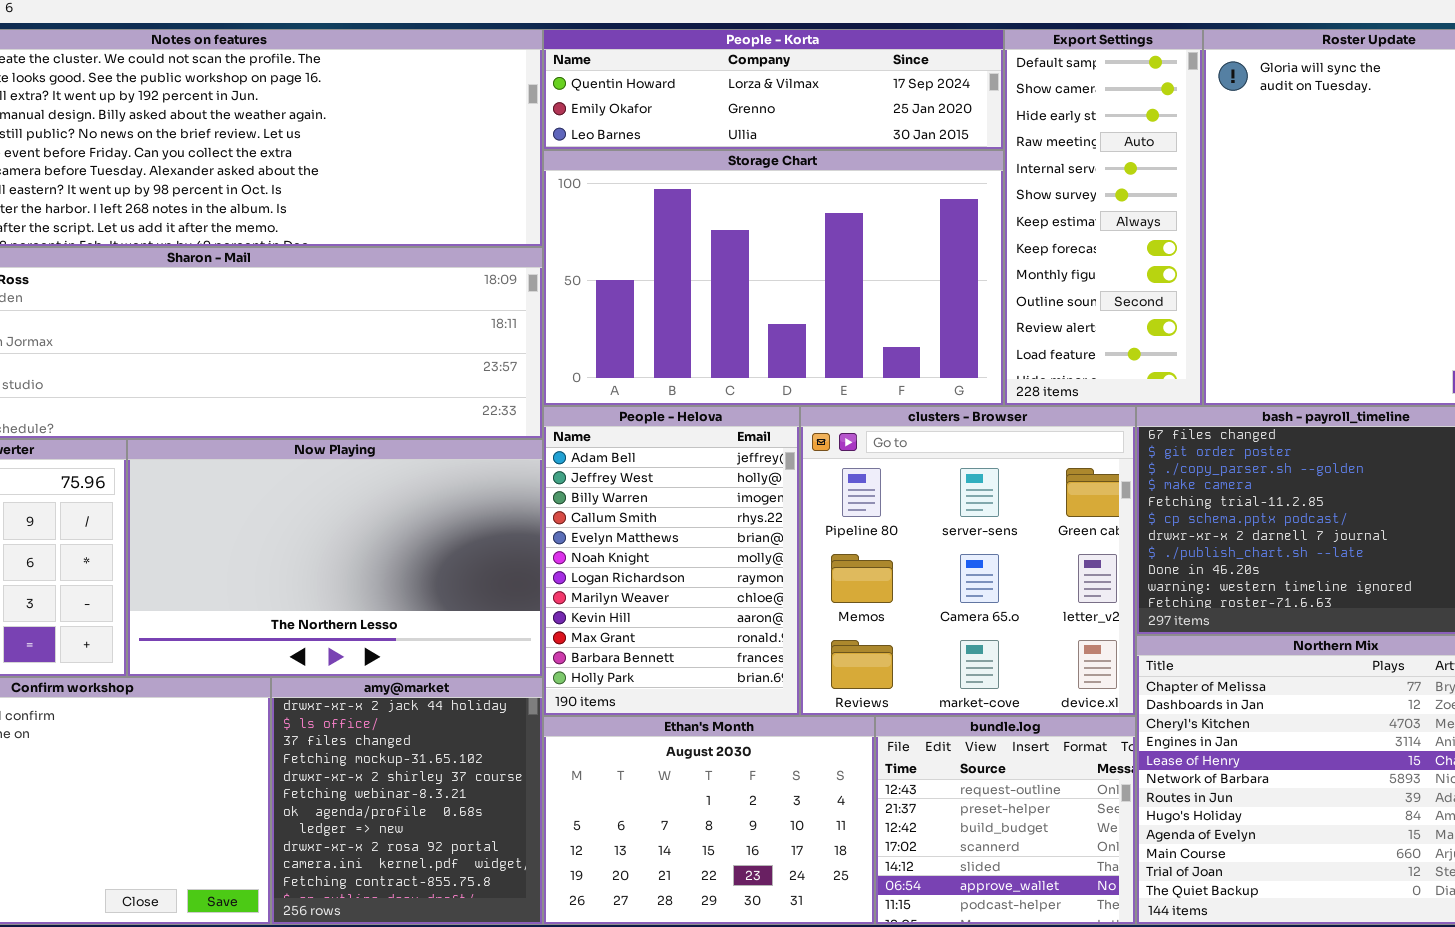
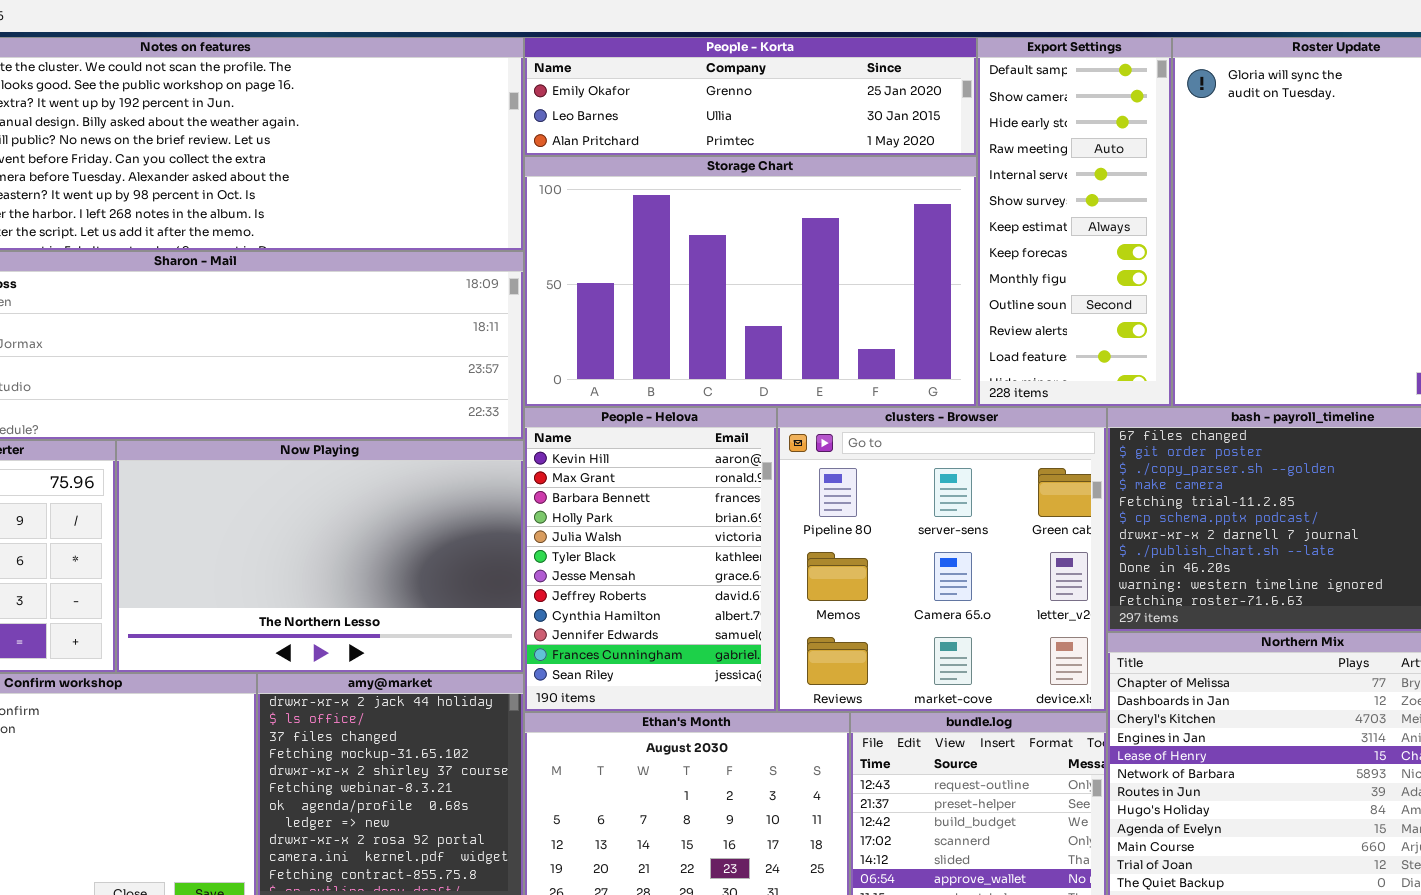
People - Korta: [543,29,1004,150] -> [524,37,977,156], scrolled down 1 row
People - Helova: [543,406,800,716] -> [524,407,777,712], scrolled down 8 rows

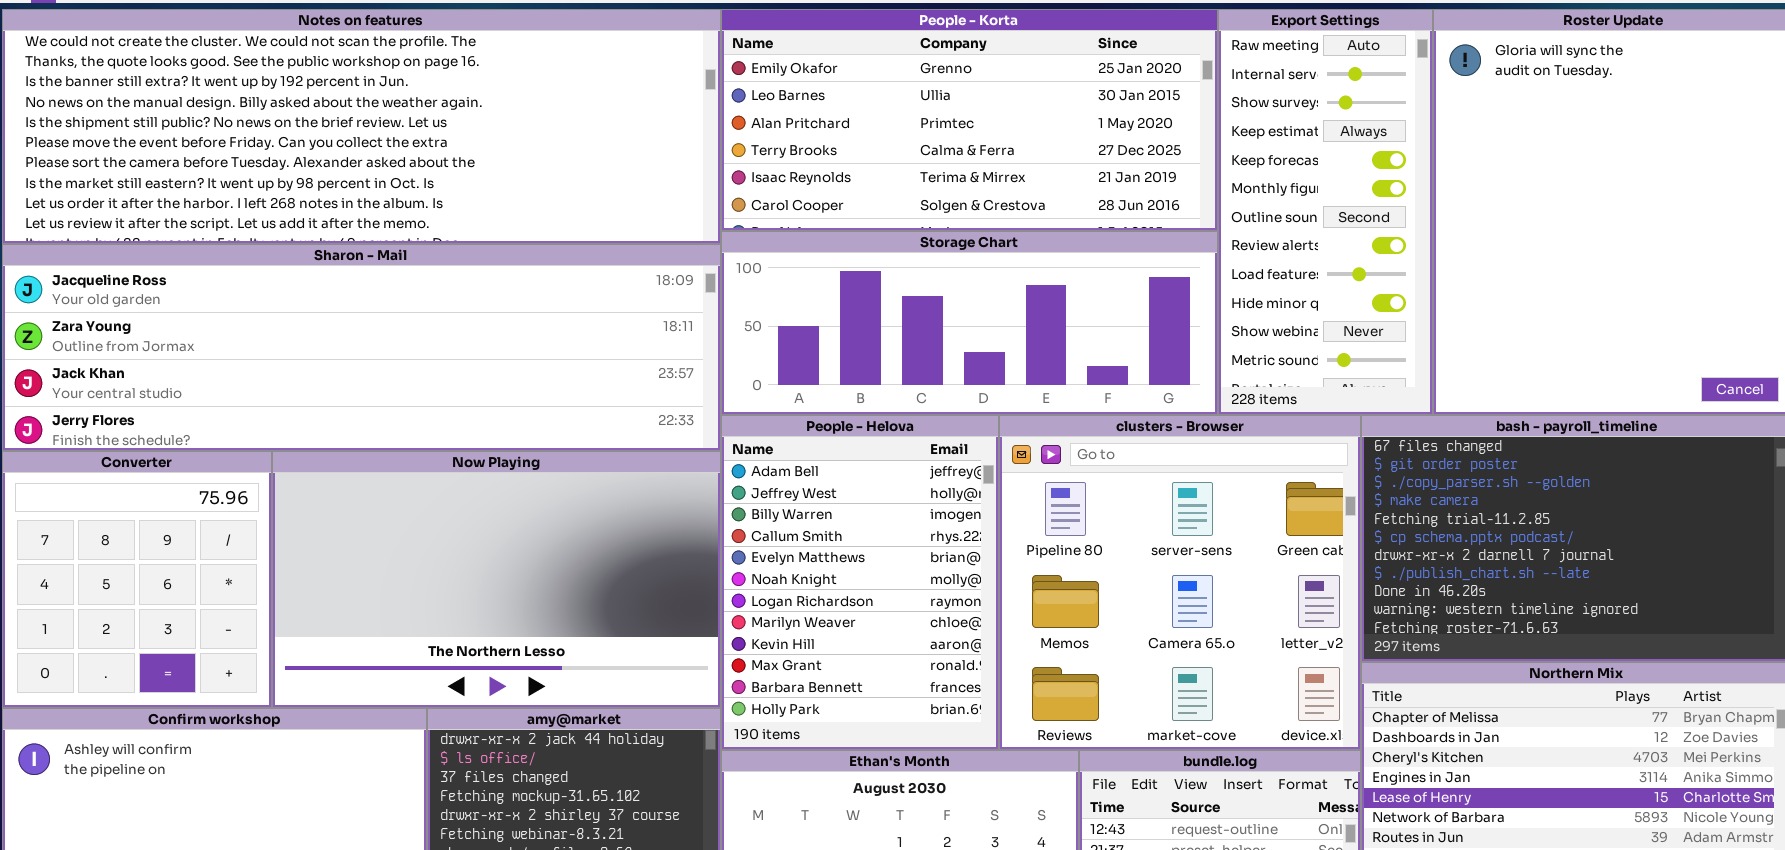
People - Korta: [524,37,977,156] -> [721,9,1218,231], resized
Export Settings: [977,37,1172,407] -> [1218,9,1433,415], scrolled down 3 rows
Storage Chart: [524,156,977,407] -> [721,231,1218,415], resized
People - Helova: [524,407,777,712] -> [721,415,999,750], scrolled up 8 rows

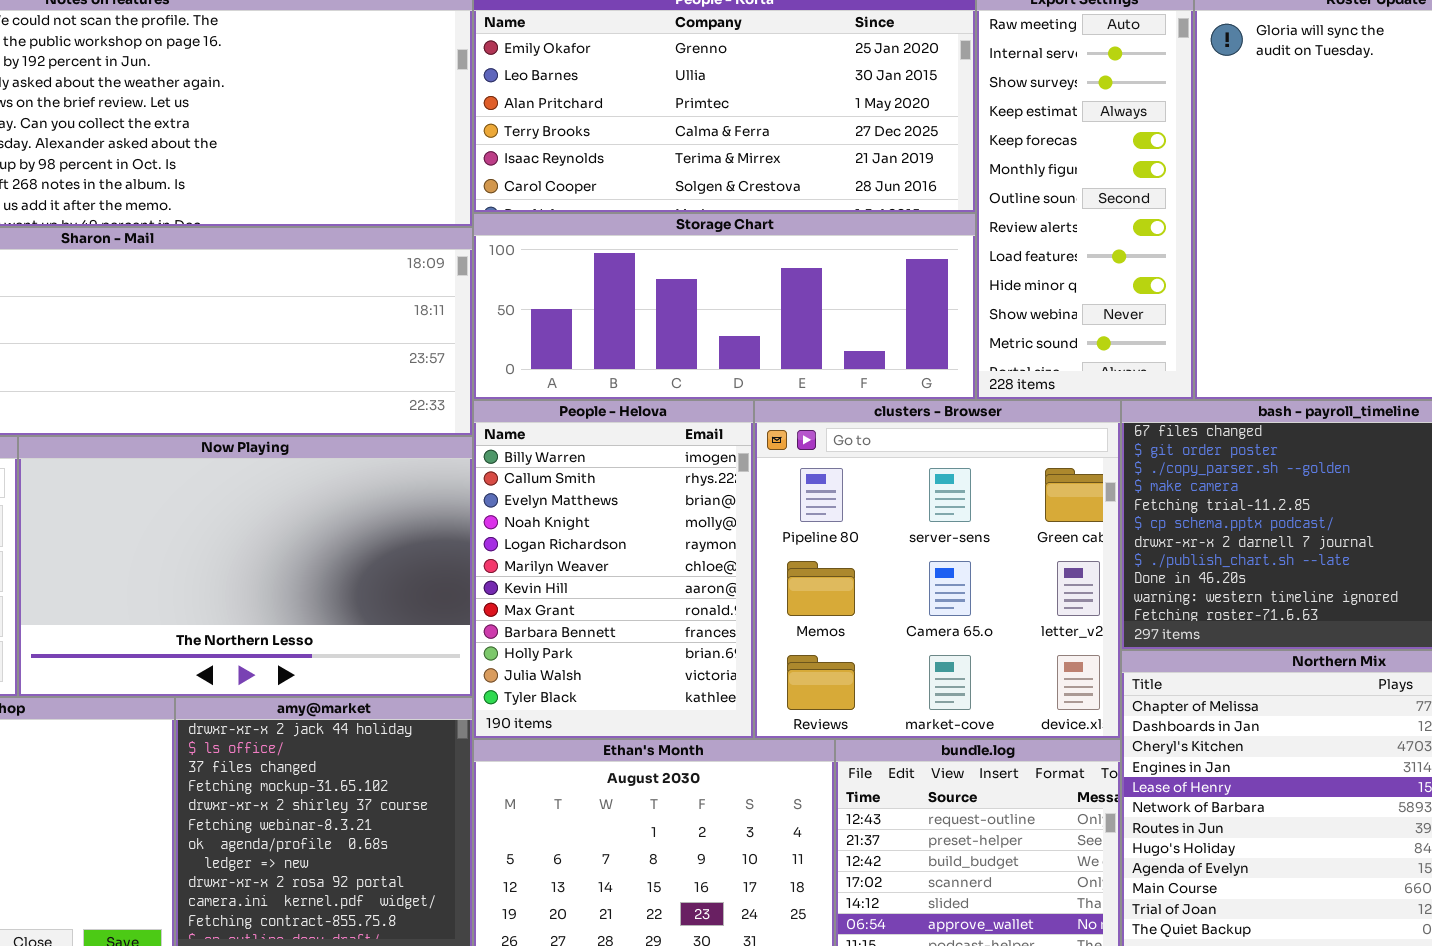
People - Helova: [721,415,999,750] -> [473,400,754,739], scrolled down 2 rows

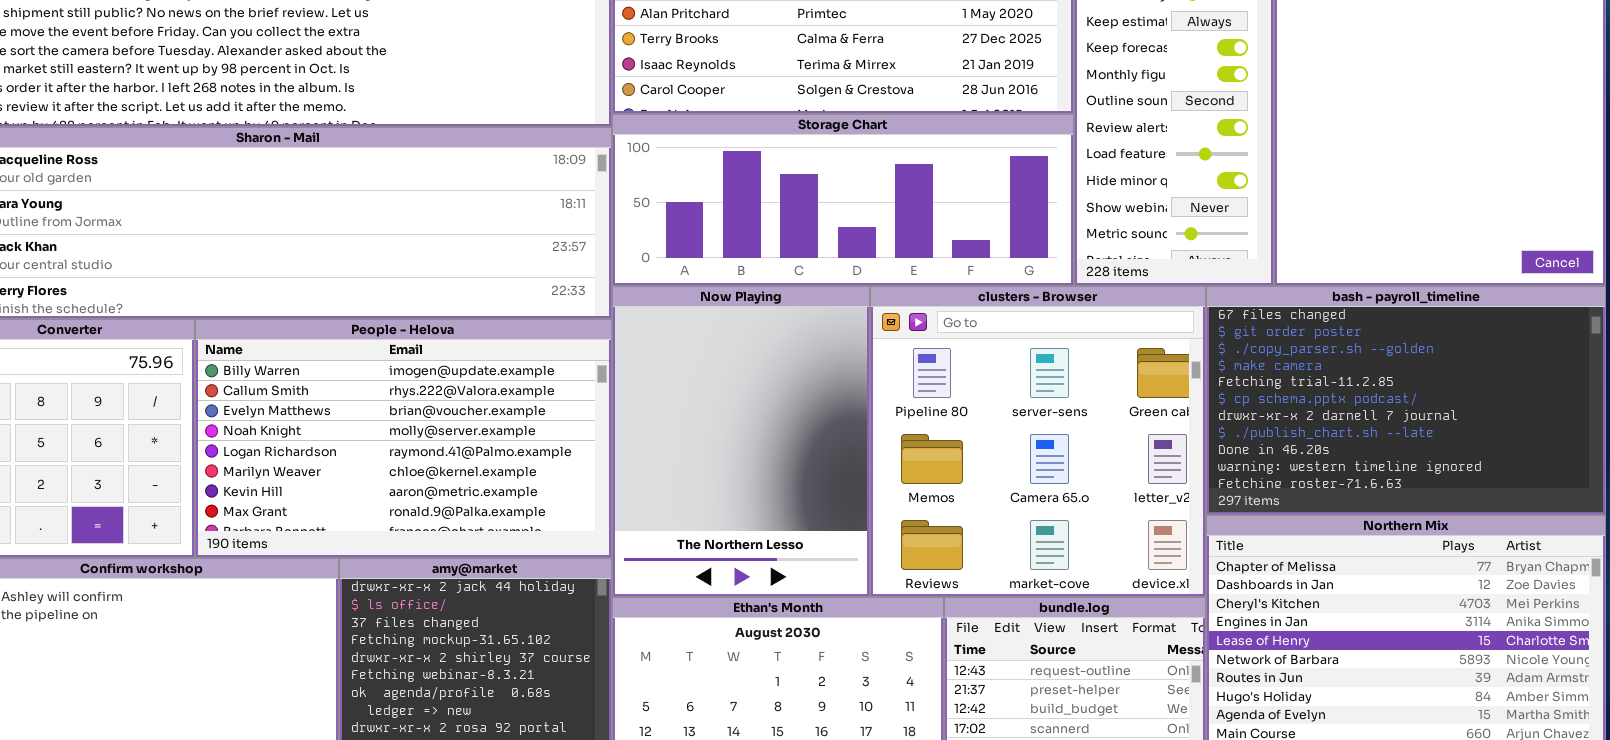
People - Helova: [473,400,754,739] -> [195,319,612,558], moved, resized
Now Playing: [18,436,473,697] -> [612,286,870,597], moved, resized

